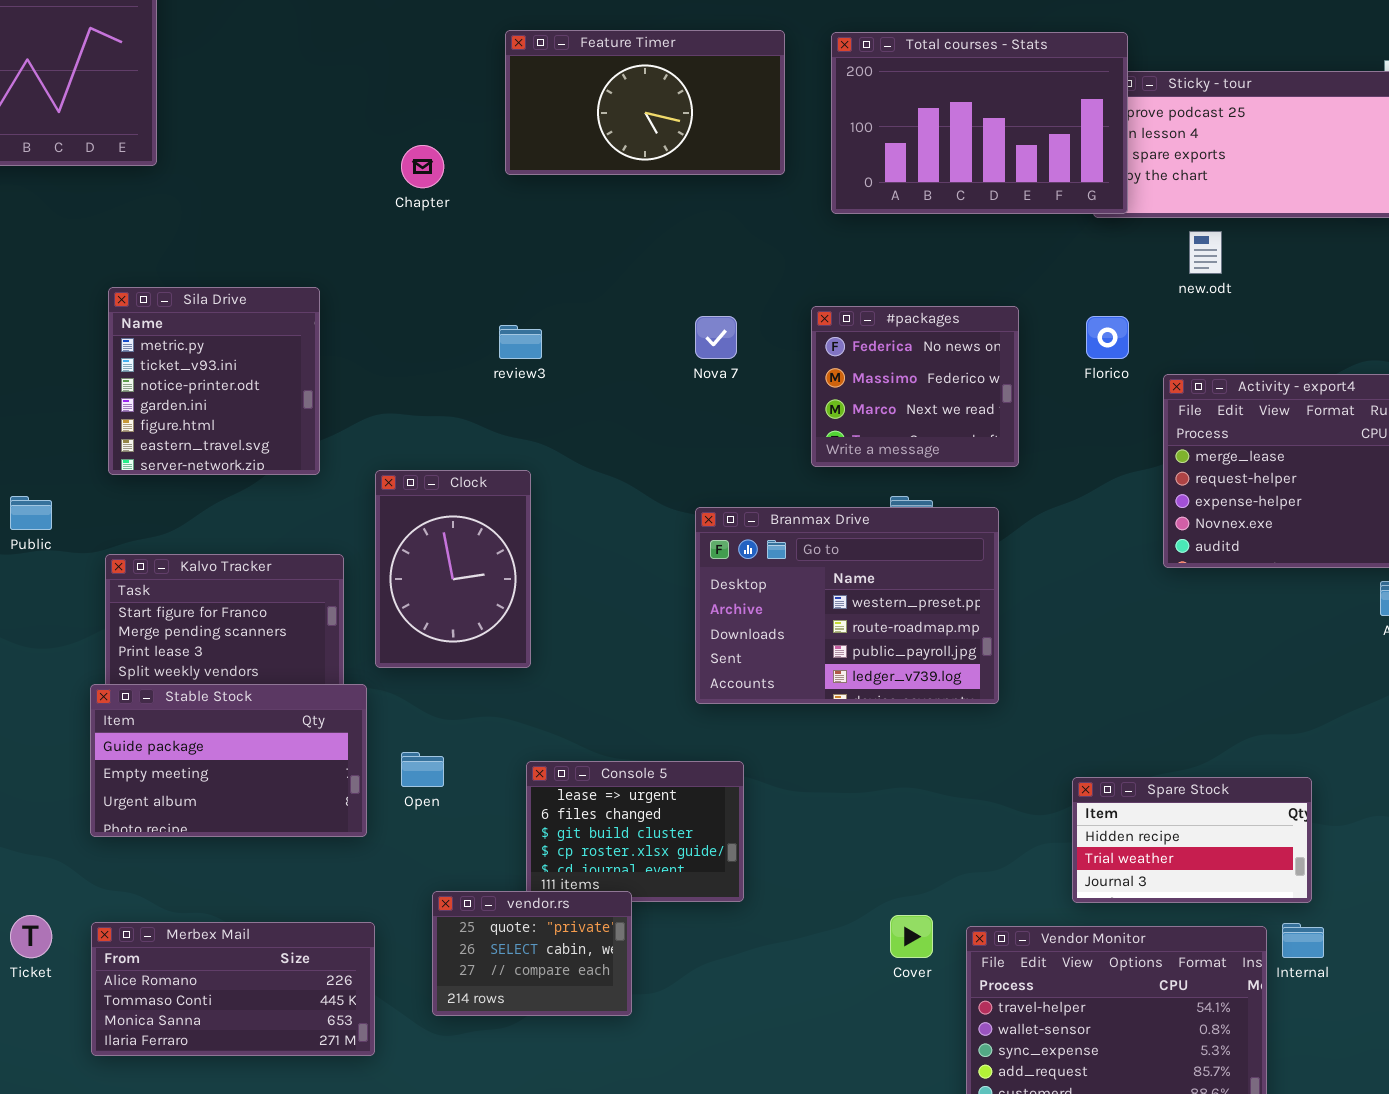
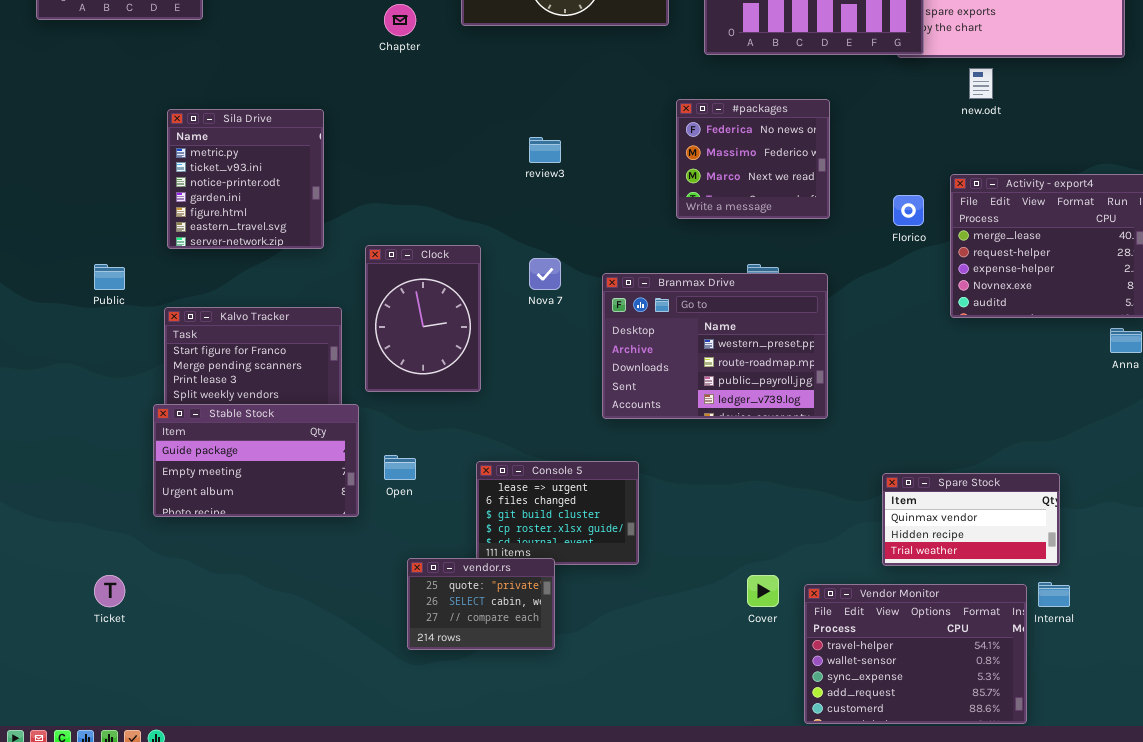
#packages: [811,306,1019,467] -> [676,99,830,219], moved
Nova 7: [695,316,737,359] -> [529,258,561,290], moved
Florico: [1086,316,1129,359] -> [893,195,924,226], moved
review3: [499,325,542,359] -> [529,137,561,163], moved
Spare Stock: [1072,777,1312,903] -> [882,473,1060,566], scrolled up 1 row
Merbex Mail: [91,922,375,1056] -> none, closed

